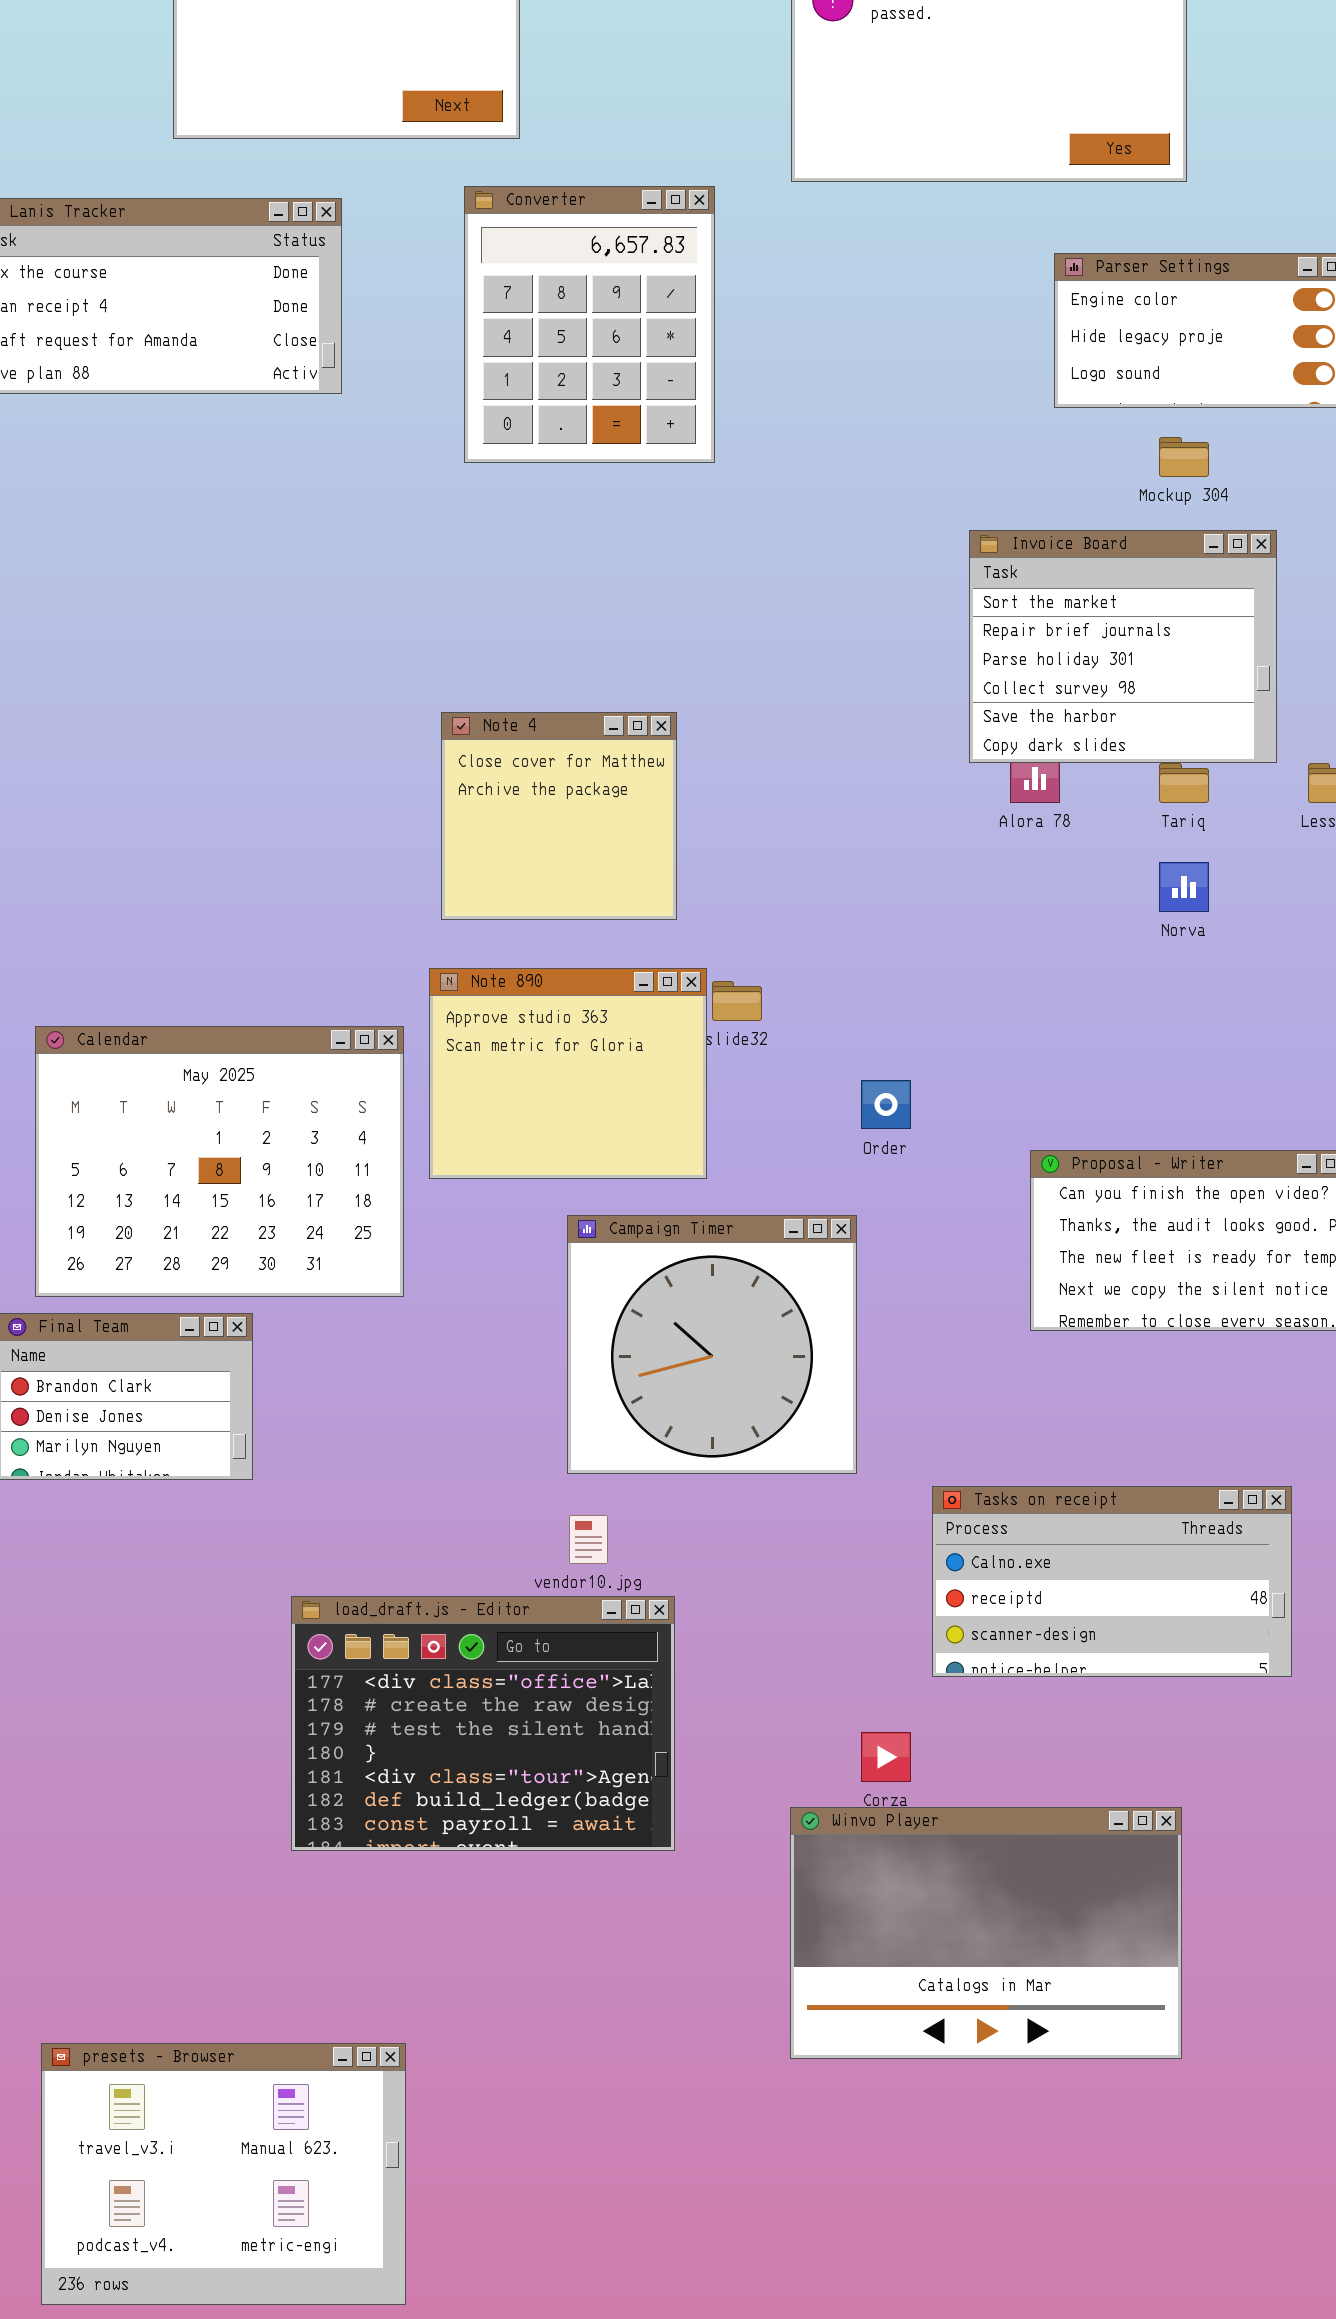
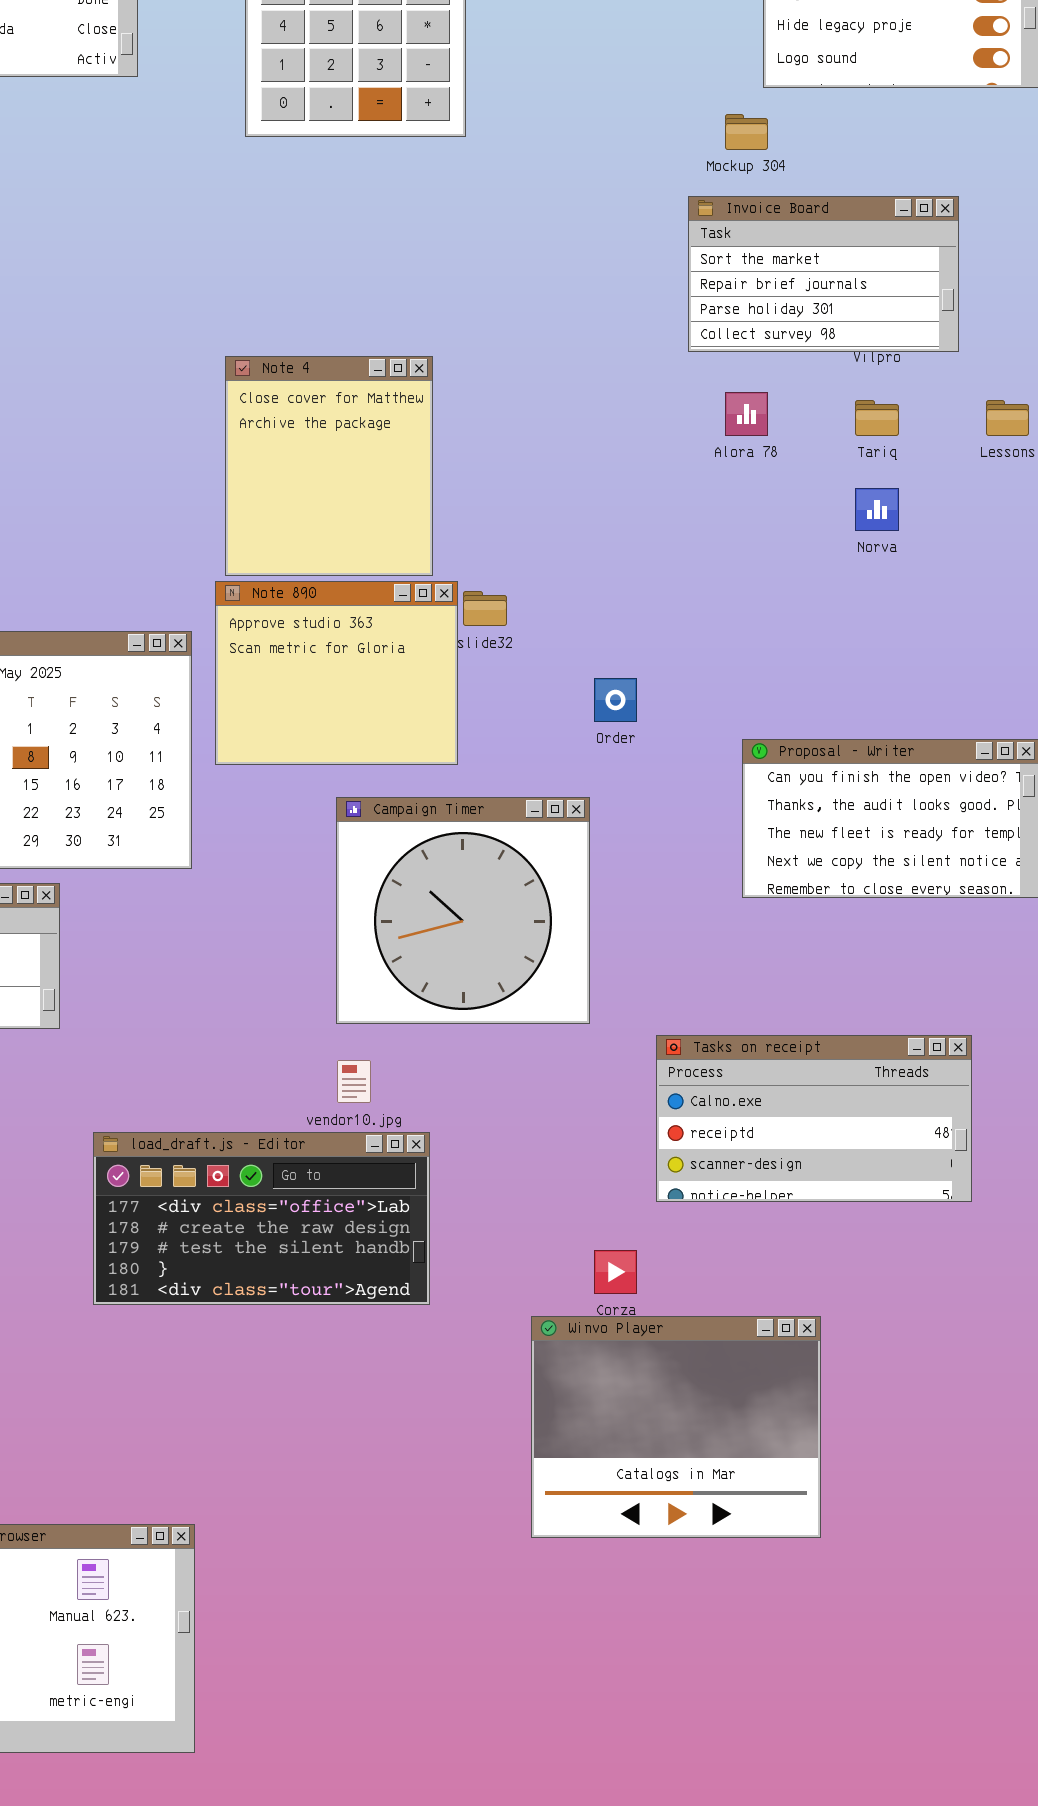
Mockup 304: [1159,437,1209,477] -> [725,114,768,150], moved
Invoice Board: [969,530,1277,763] -> [688,196,959,352], resized
Note 4: [441,712,677,920] -> [225,356,433,576], resized
load_draft.js - Editor: [291,1596,675,1851] -> [93,1132,430,1305], resized
Winvo Player: [790,1807,1182,2059] -> [531,1316,821,1538], resized

